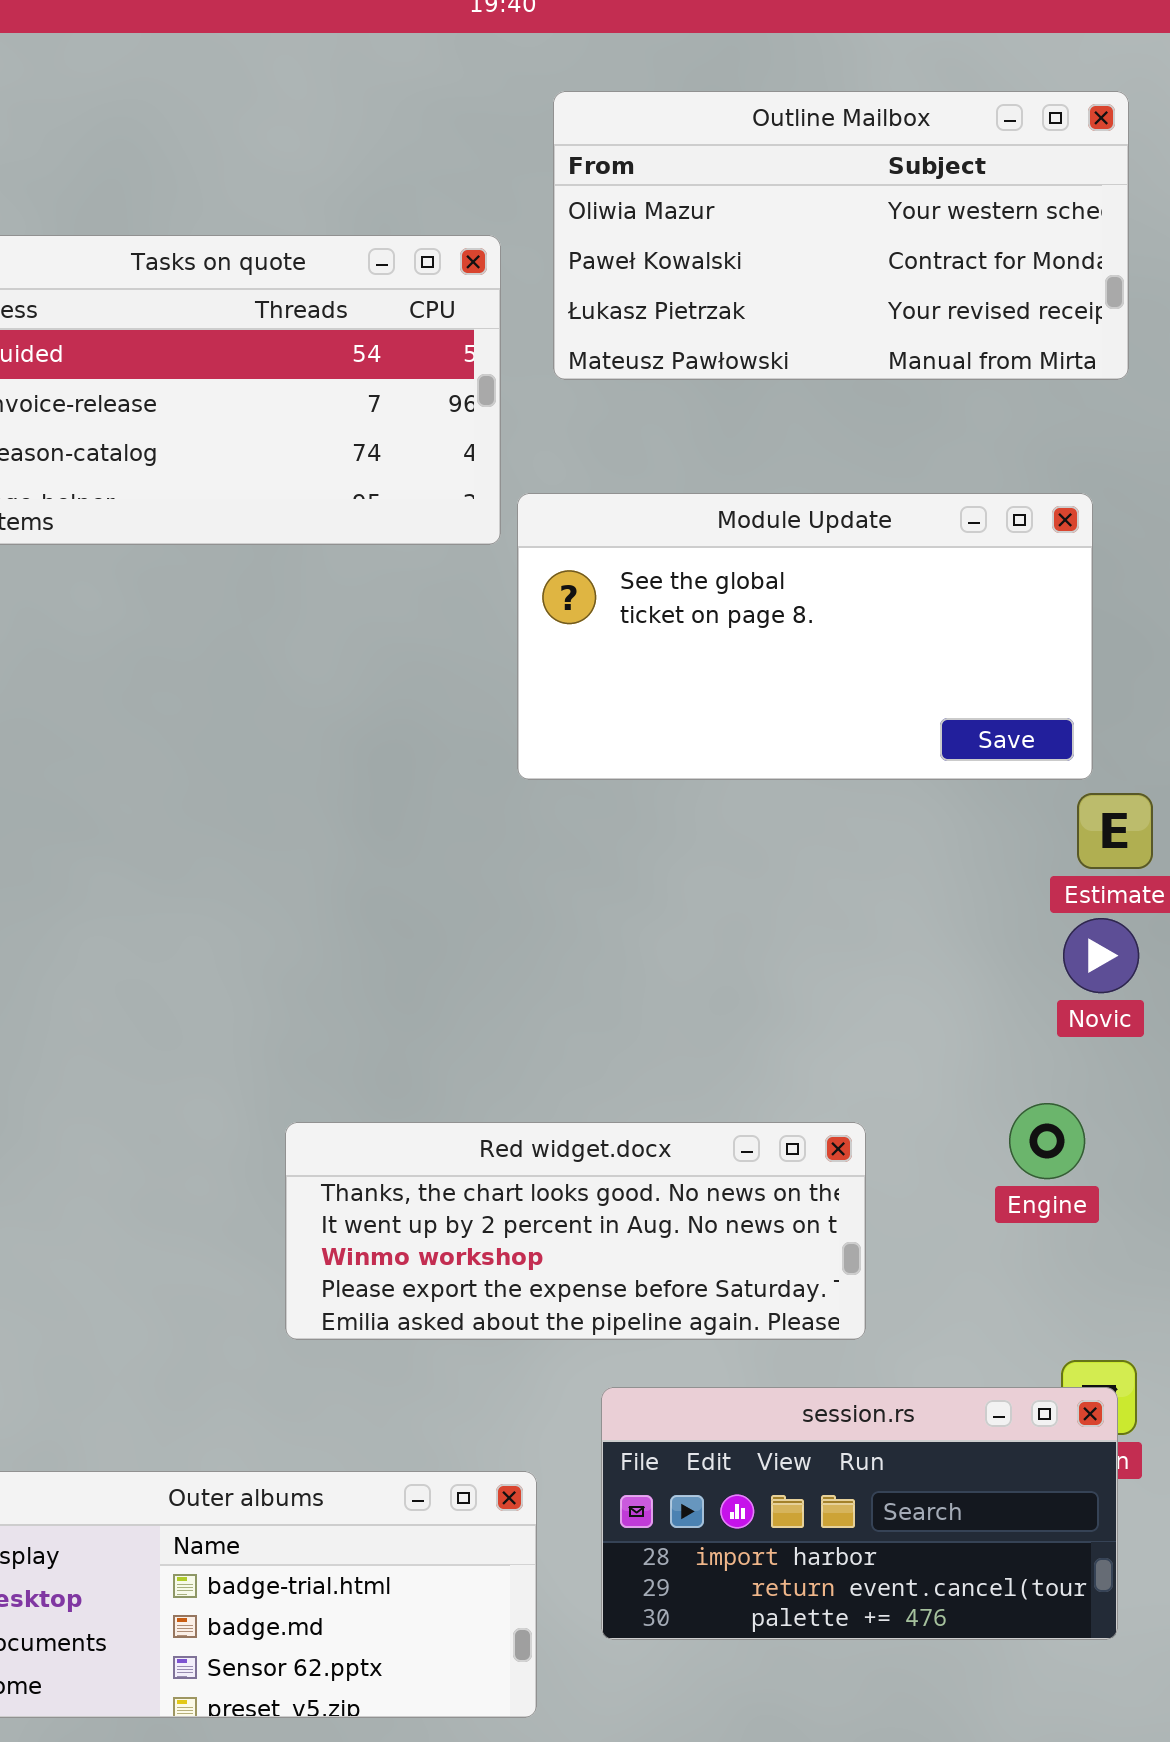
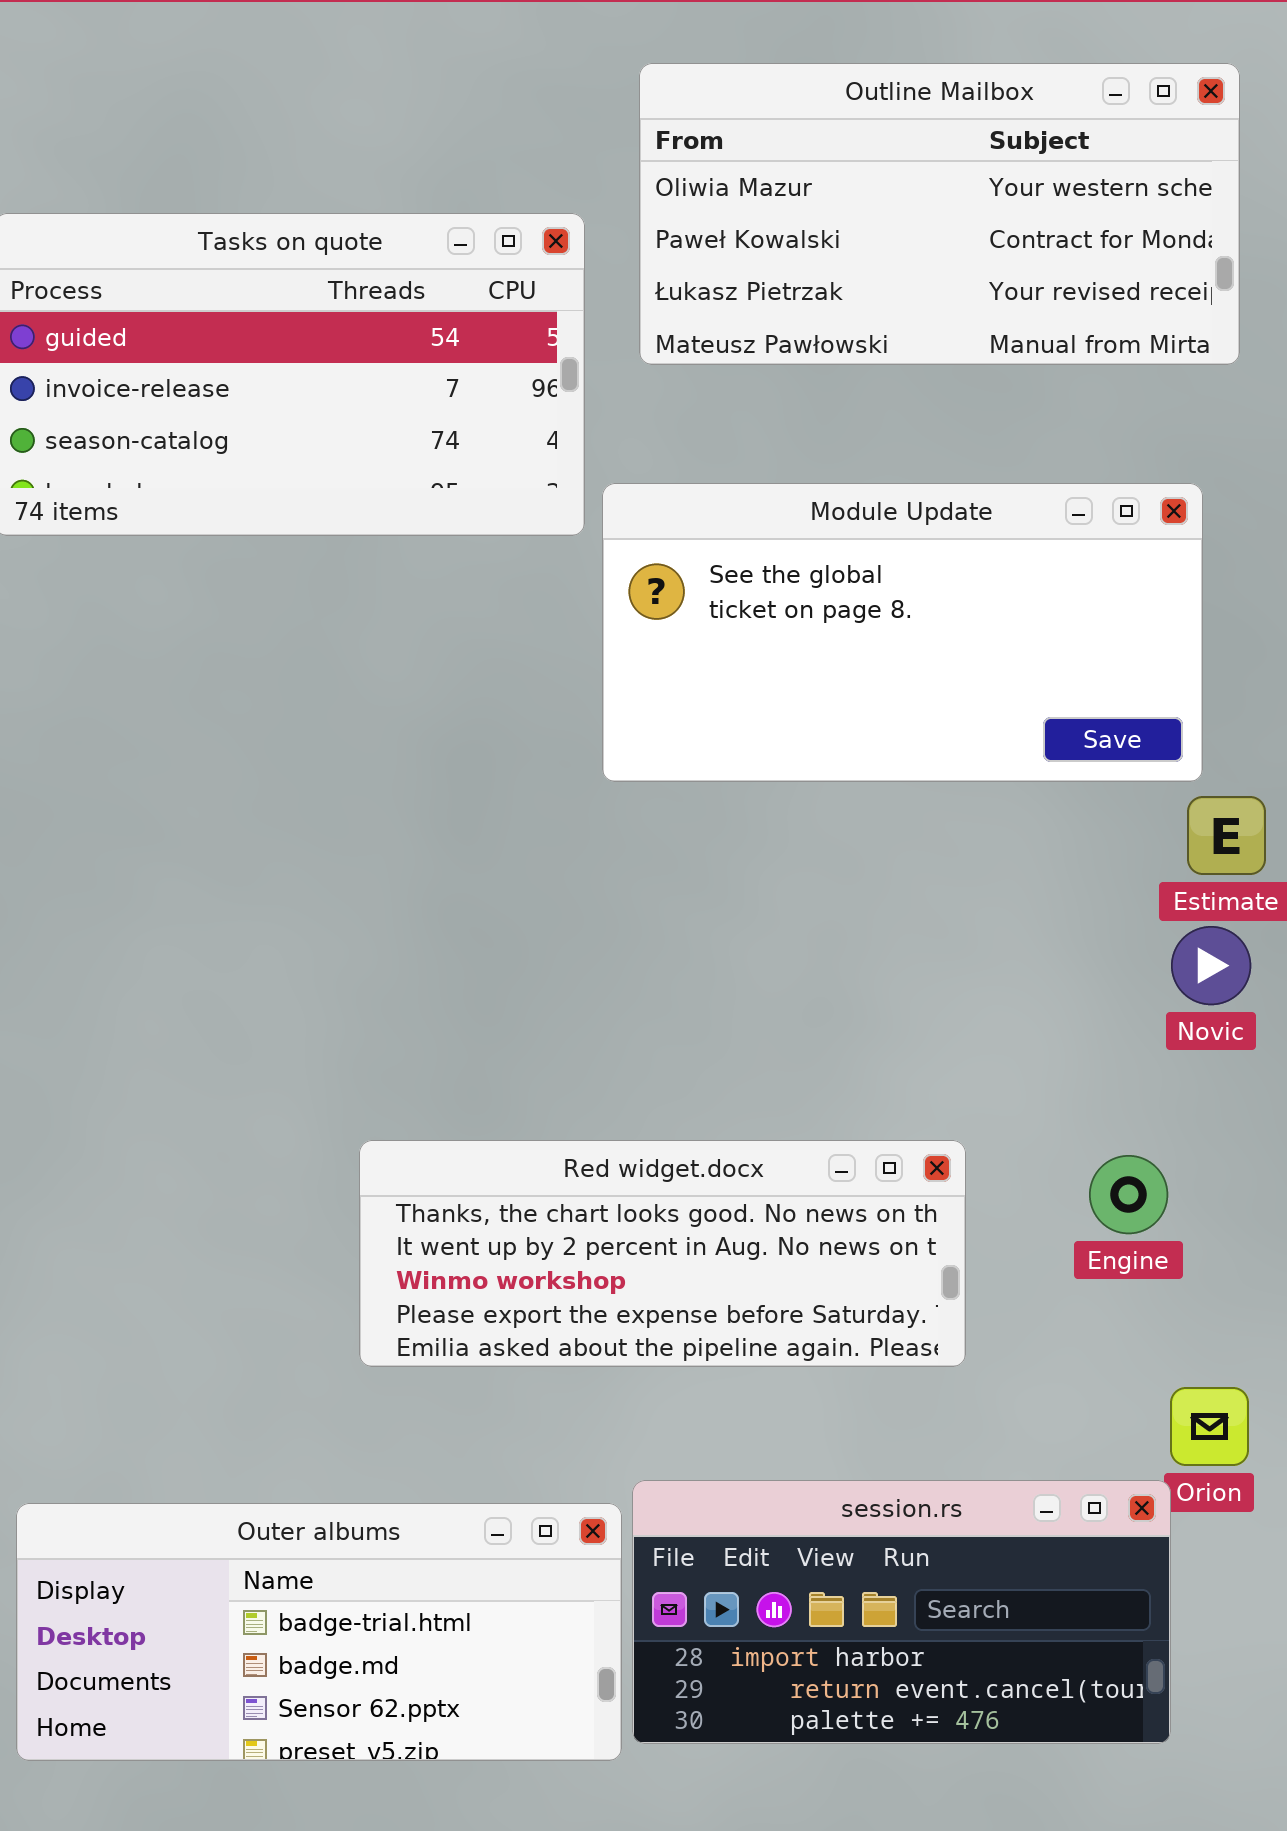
Engine: [1009,1103,1085,1179] -> [1089,1155,1168,1234], moved
session.rs: [601,1387,1118,1640] -> [632,1480,1171,1744], moved

